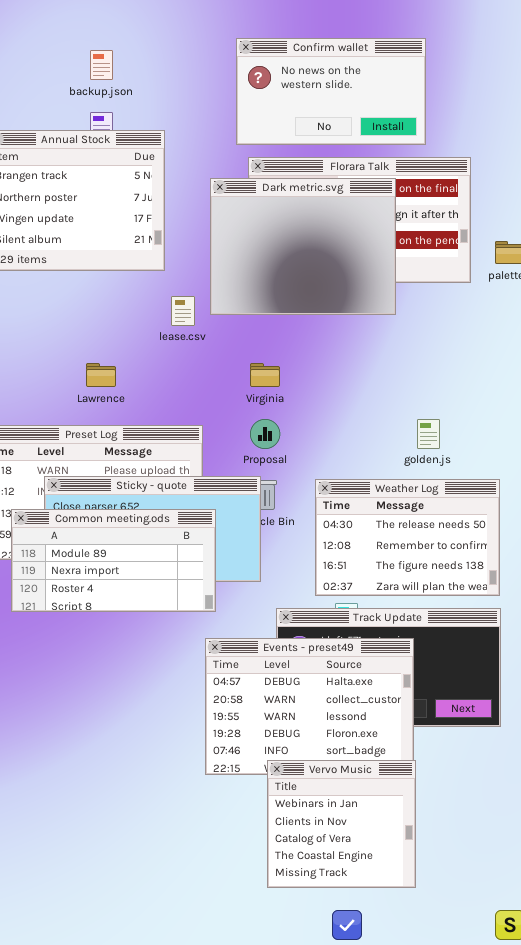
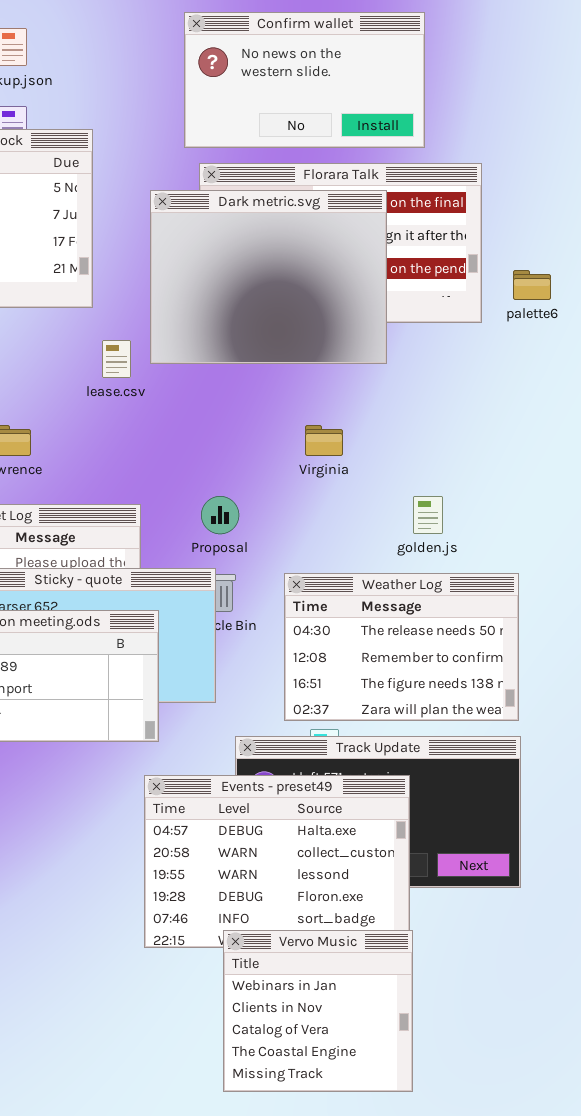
Virginia: [250,363,280,387] -> [305,425,343,456], moved

